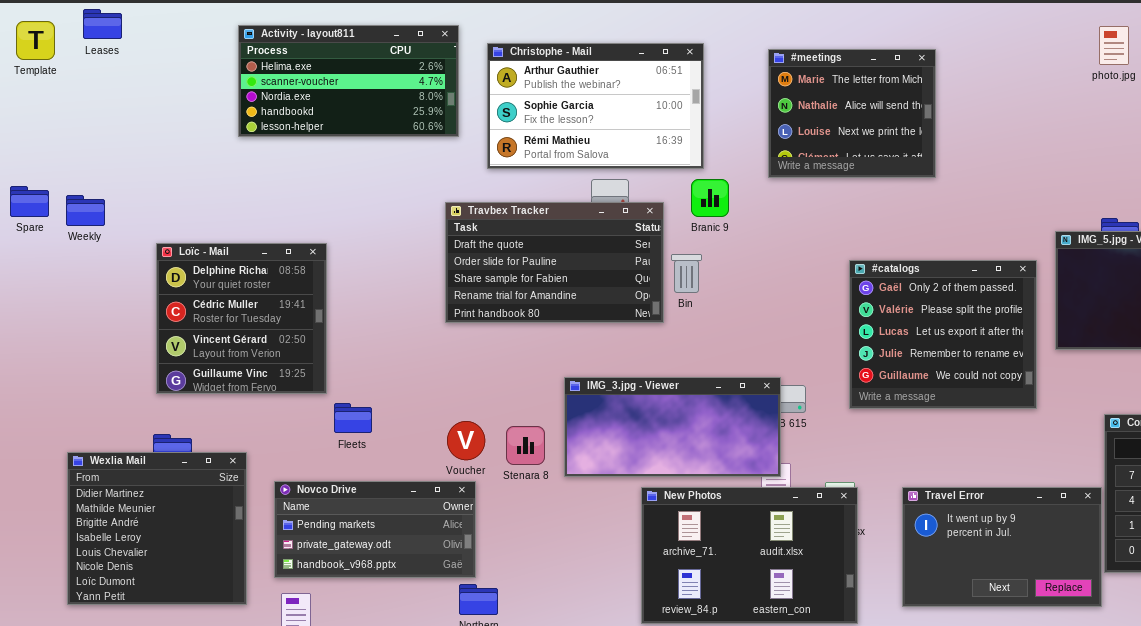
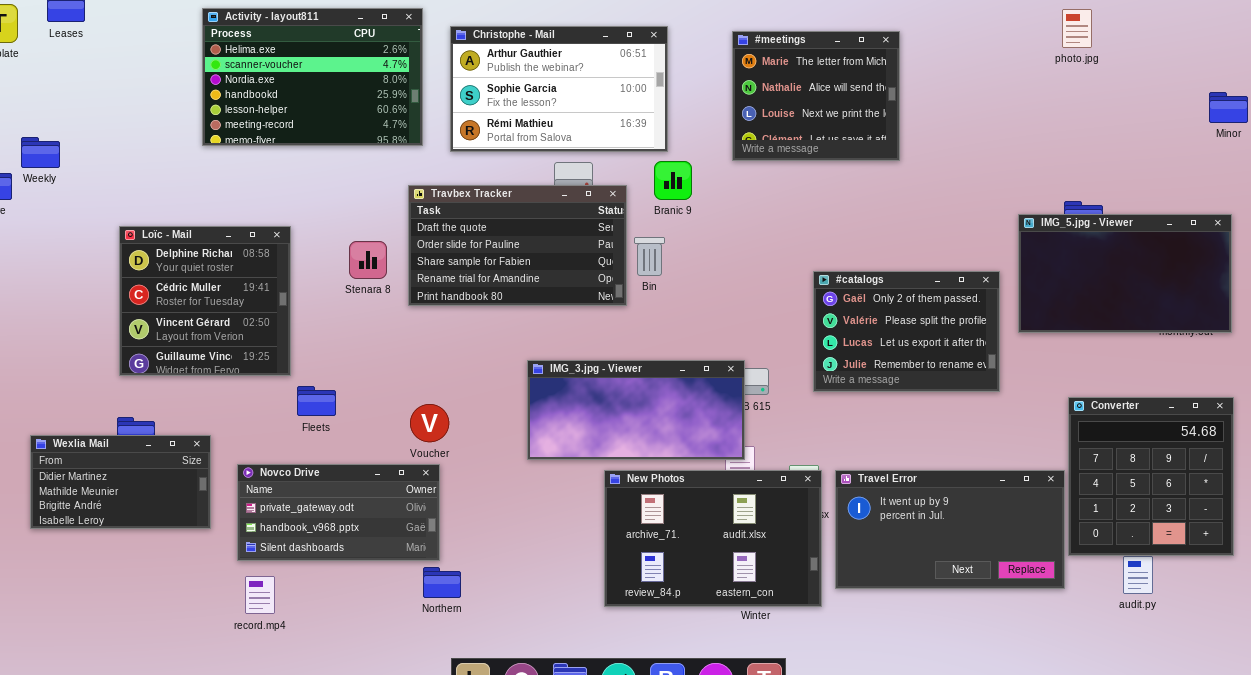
Activity - layout811: [238,25,459,137] -> [202,8,423,146], resized
Weekly: [66,195,105,226] -> [21,137,60,168], moved
#catalogs: [849,260,1037,409] -> [813,271,1000,392], resized
Stenara 8: [506,426,545,465] -> [349,241,387,279], moved
Wexlia Mail: [67,452,247,605] -> [30,435,211,529], resized
Novco Drive: [274,481,476,578] -> [237,464,440,561], scrolled down 1 row
Travel Error: [902,487,1102,607] -> [835,470,1065,589], resized

